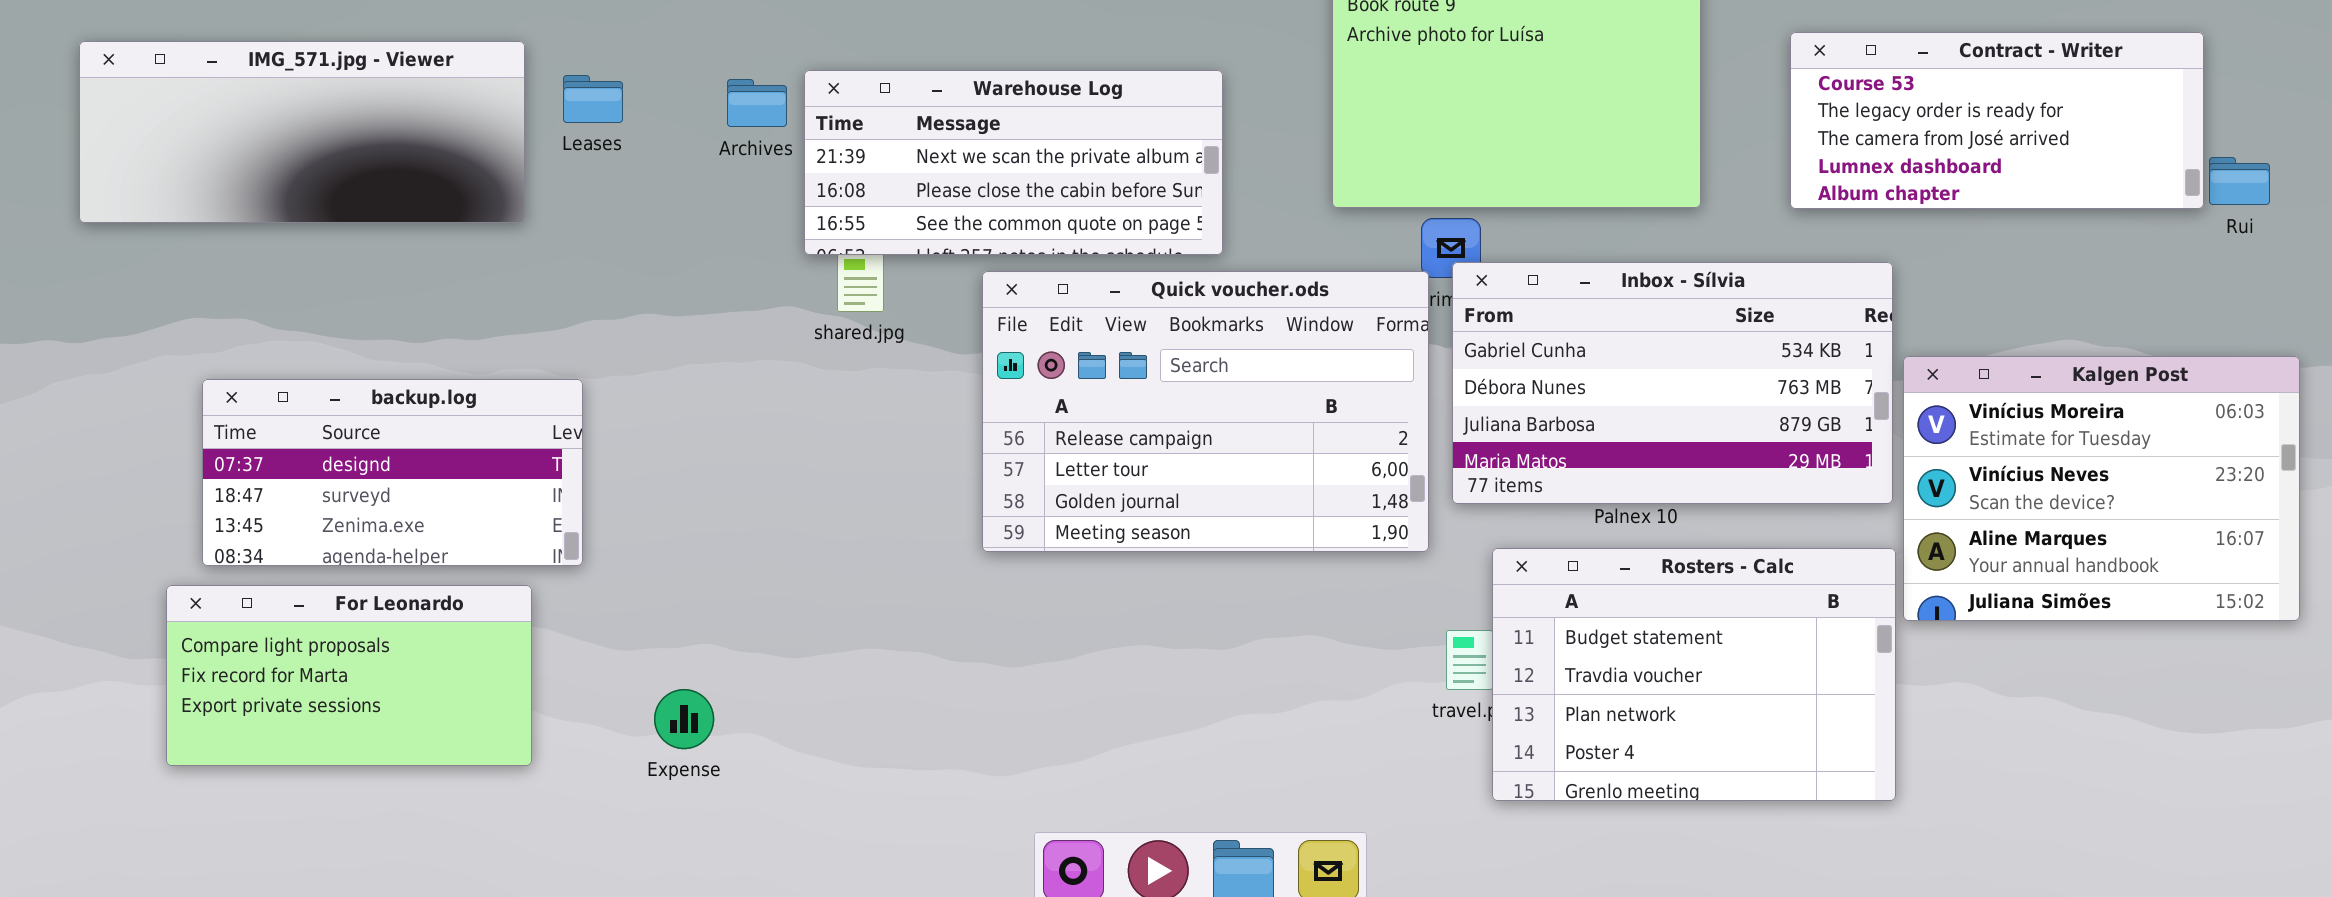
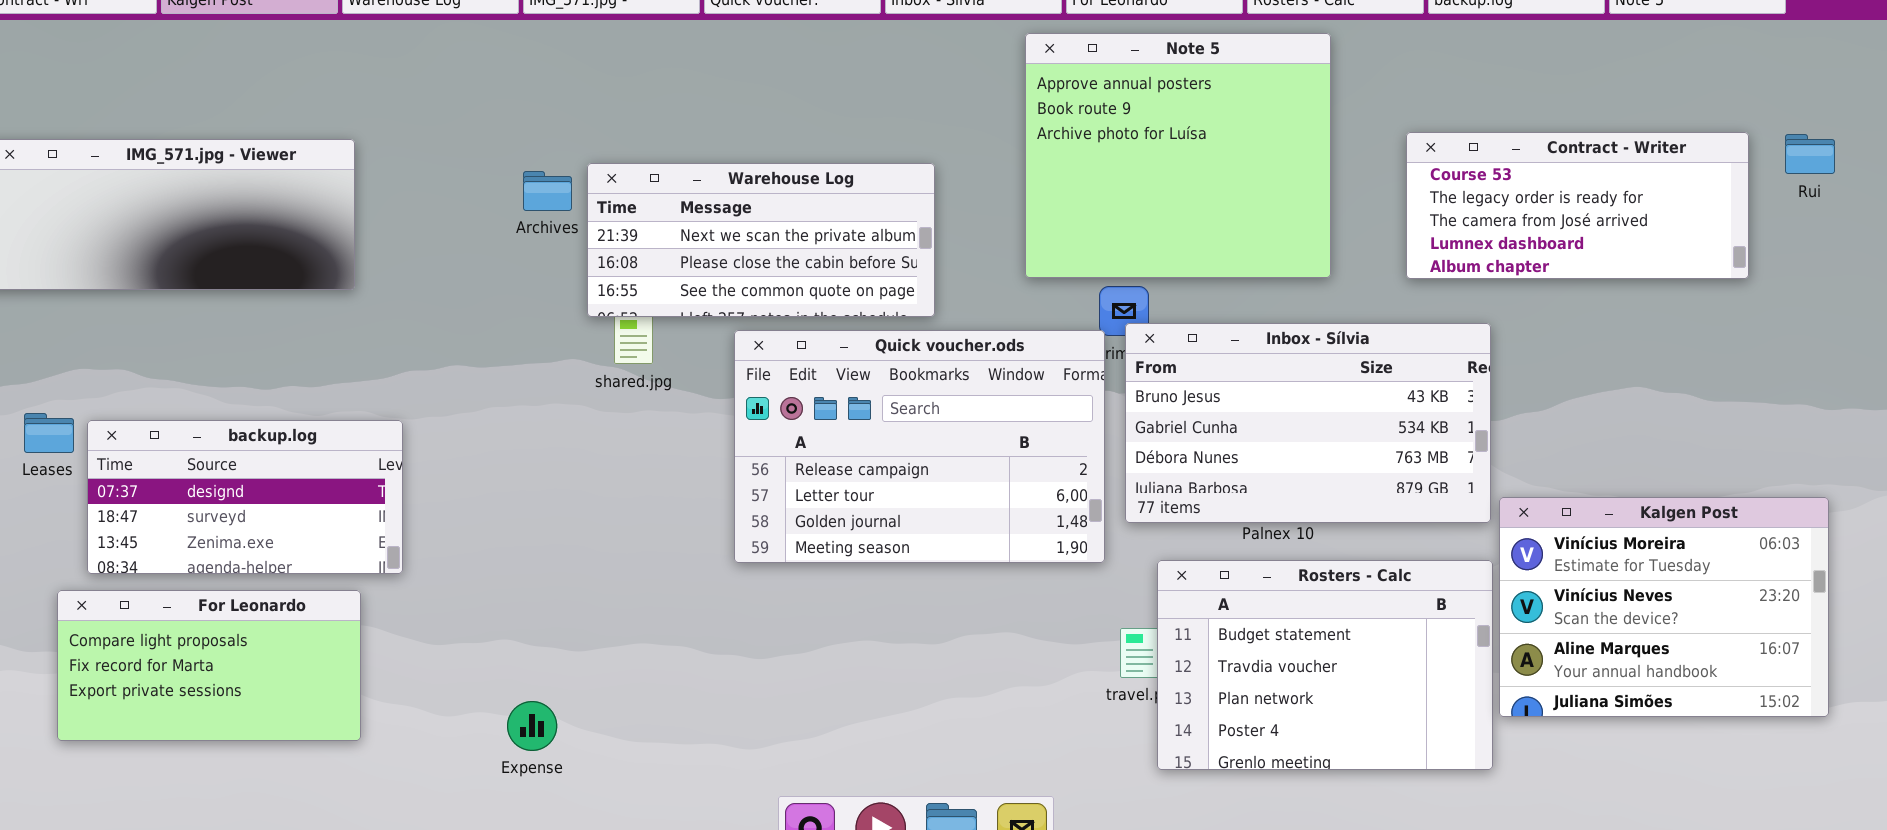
Leases: [563,75,623,123] -> [24,413,74,453], moved
Rui: [2209,157,2270,205] -> [1785,134,1835,174], moved
Inbox - Sílvia: [1452,262,1893,504] -> [1125,323,1491,523], scrolled up 1 row
Kalgen Post: [1903,356,2300,621] -> [1499,497,1829,717], moved
Expense: [654,689,714,749] -> [507,701,557,751], moved

